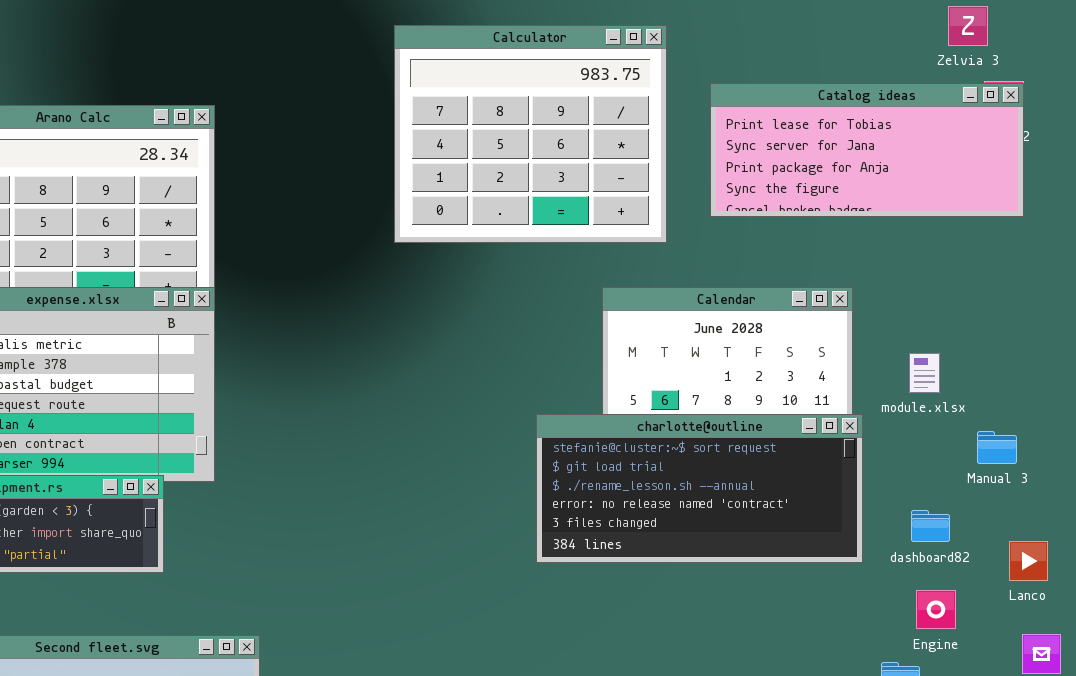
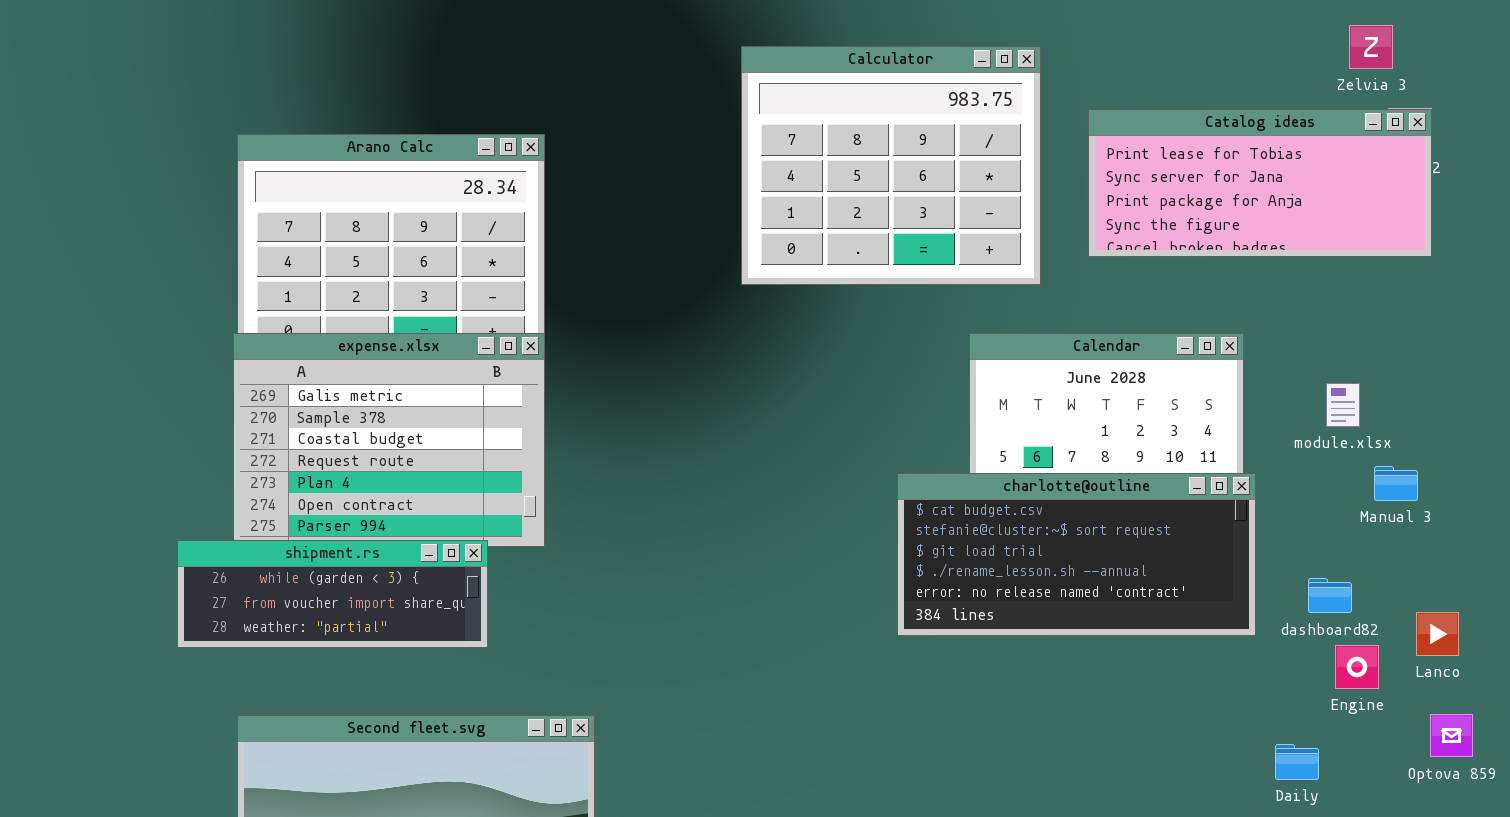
module.xlsx: [909,353,940,393] -> [1326,383,1360,427], moved
charlotte@outline: [536,414,863,563] -> [897,473,1256,636], scrolled up 1 row
Manual 3: [977,431,1017,464] -> [1374,466,1418,501], moved
Engine: [916,590,956,629] -> [1335,645,1379,689], moved

